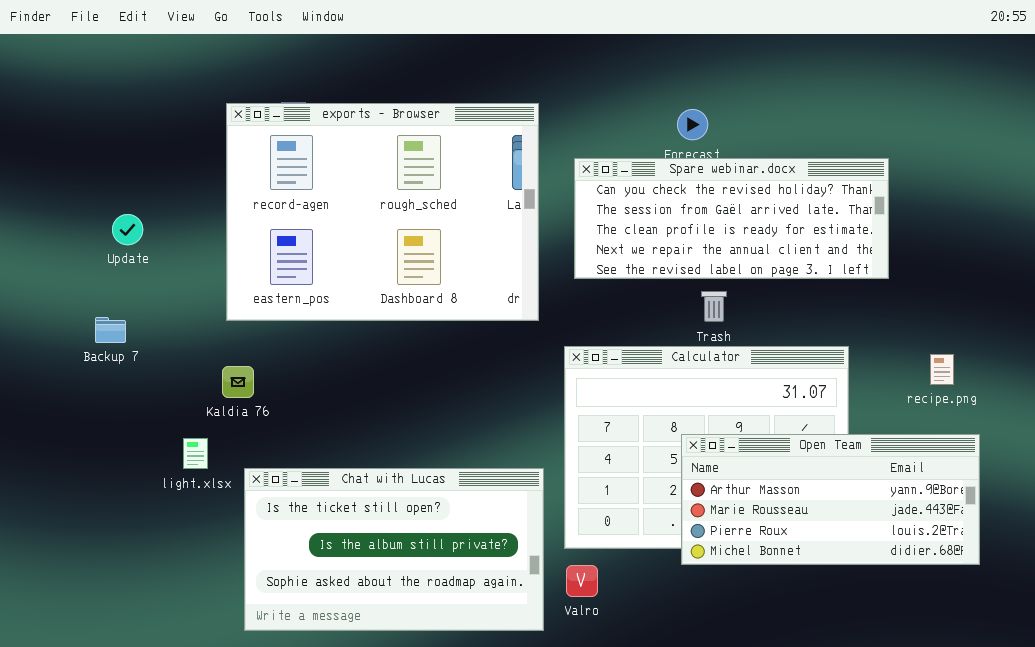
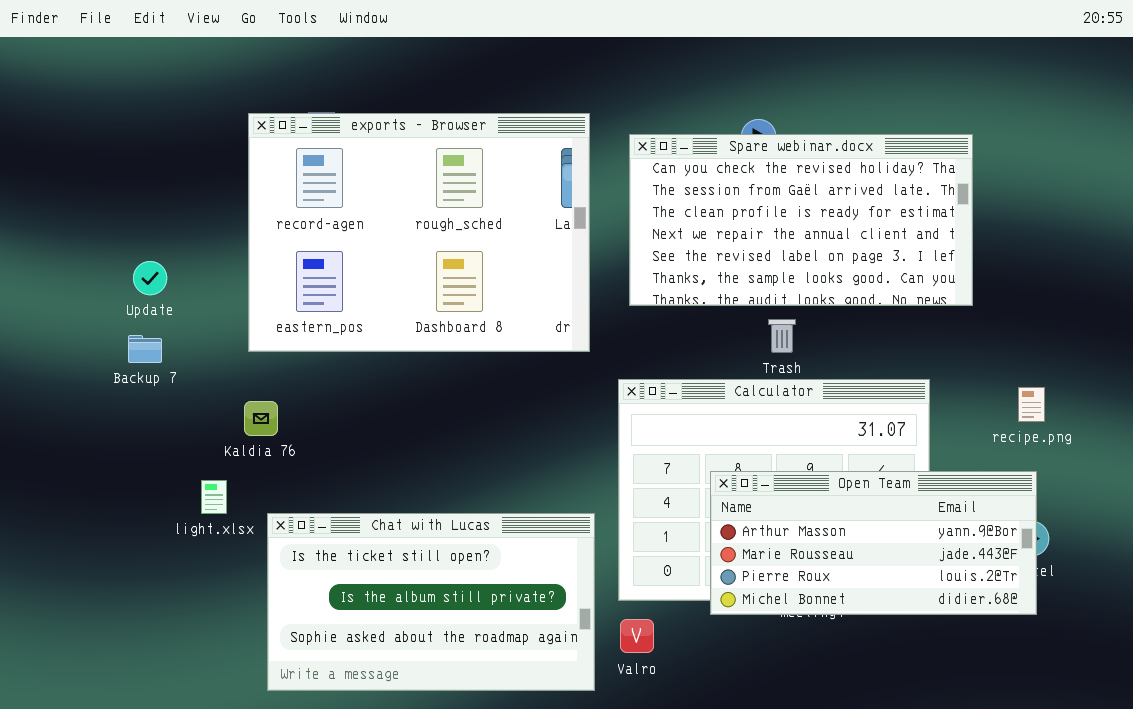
Spare webinar.docx: [574,158,889,279] -> [629,134,973,306], resized
Update: [112,214,143,245] -> [133,261,167,295], moved
Backup 7: [95,317,126,343] -> [128,335,162,363], moved
Open Team: [681,434,980,565] -> [710,471,1037,615], moved

